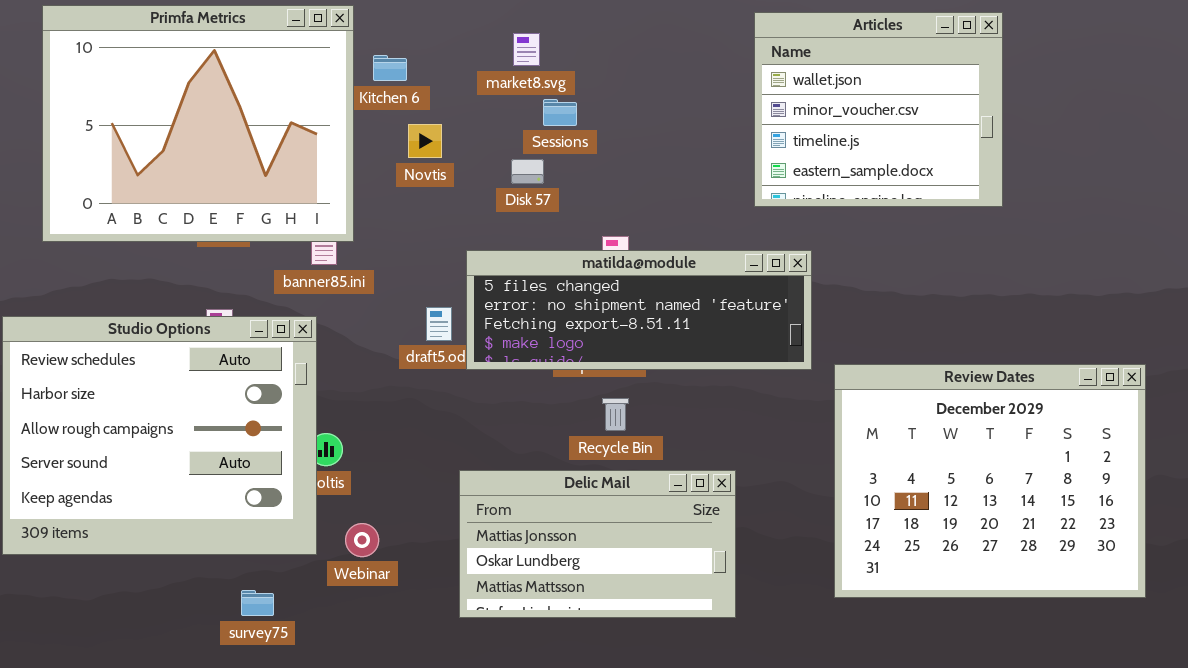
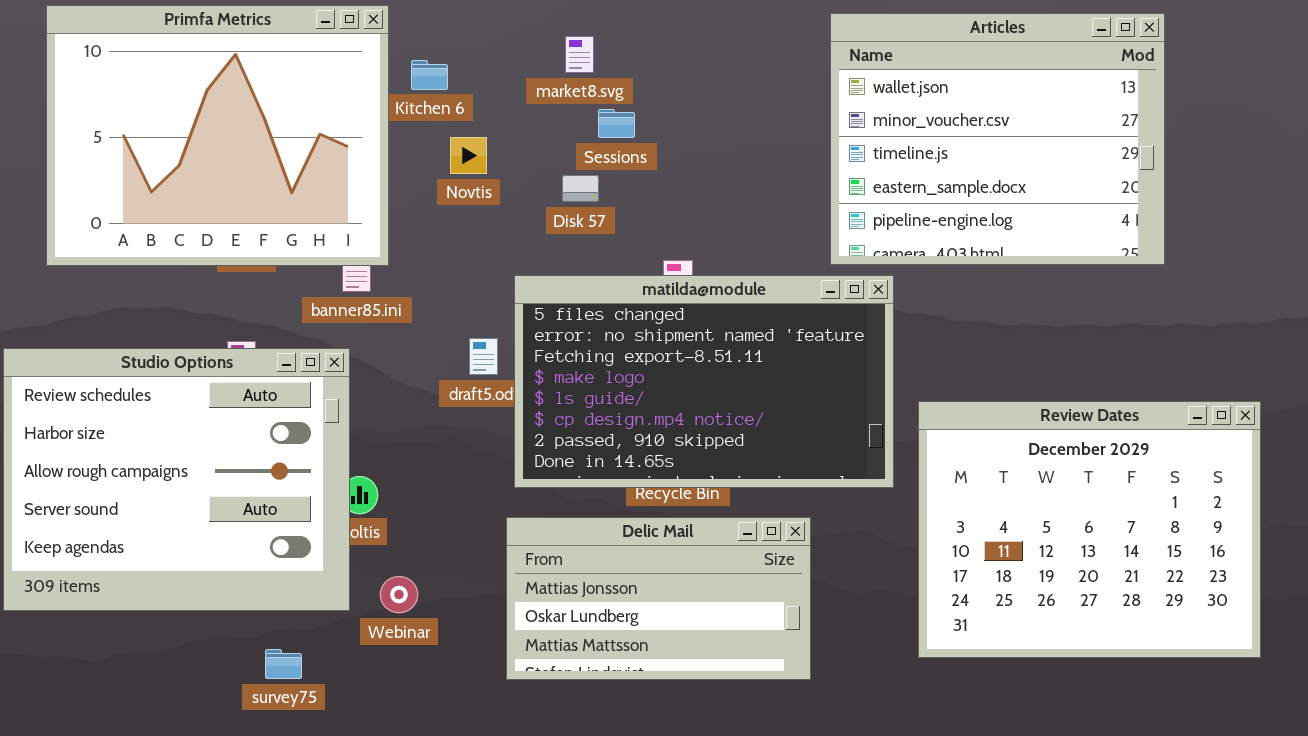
Articles: [754,12,1003,207] -> [830,13,1165,265], resized
matilda@module: [466,250,812,370] -> [514,275,894,488], resized

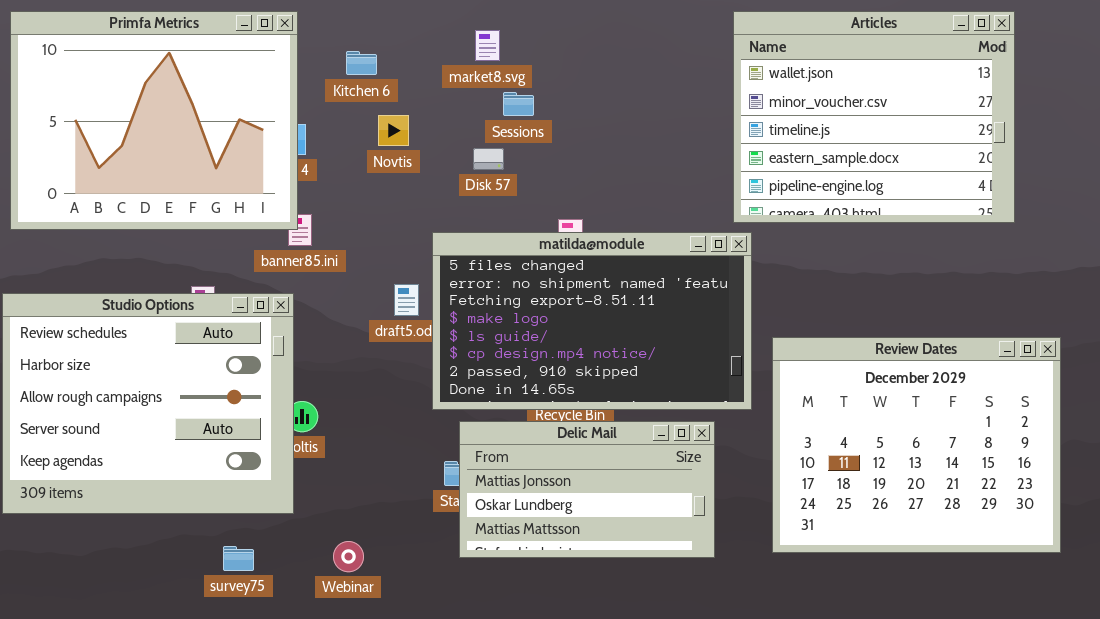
Primfa Metrics: [46,5,389,266] -> [10,11,298,230], moved
Articles: [830,13,1165,265] -> [733,11,1015,223], moved
Delic Mail: [506,517,811,680] -> [459,421,715,558], moved
Webinar: [380,576,418,613] -> [333,541,364,572], moved

